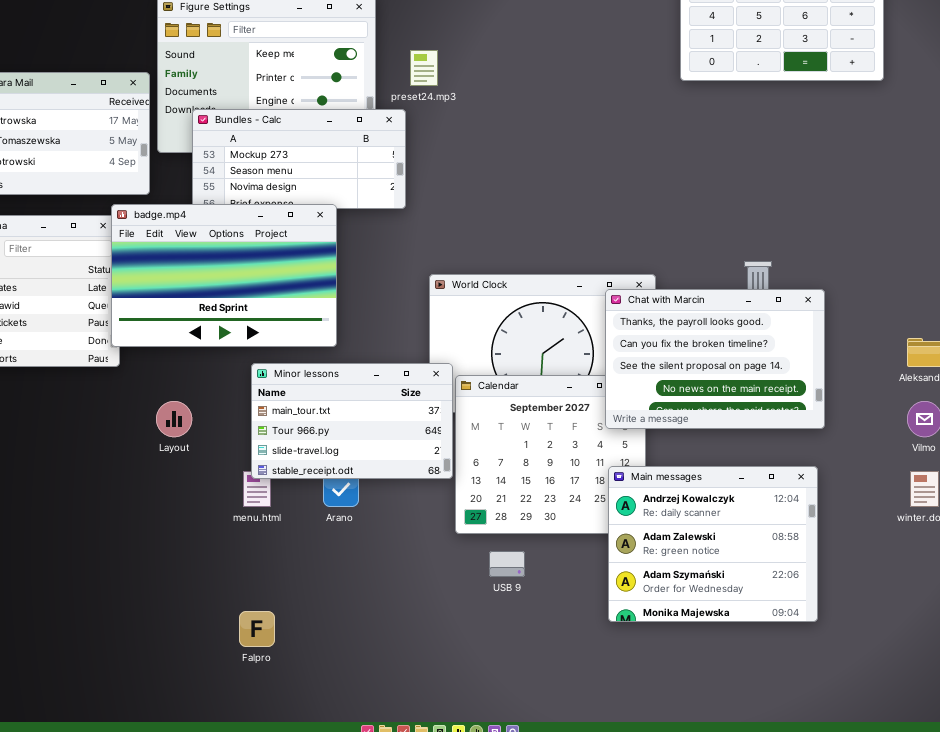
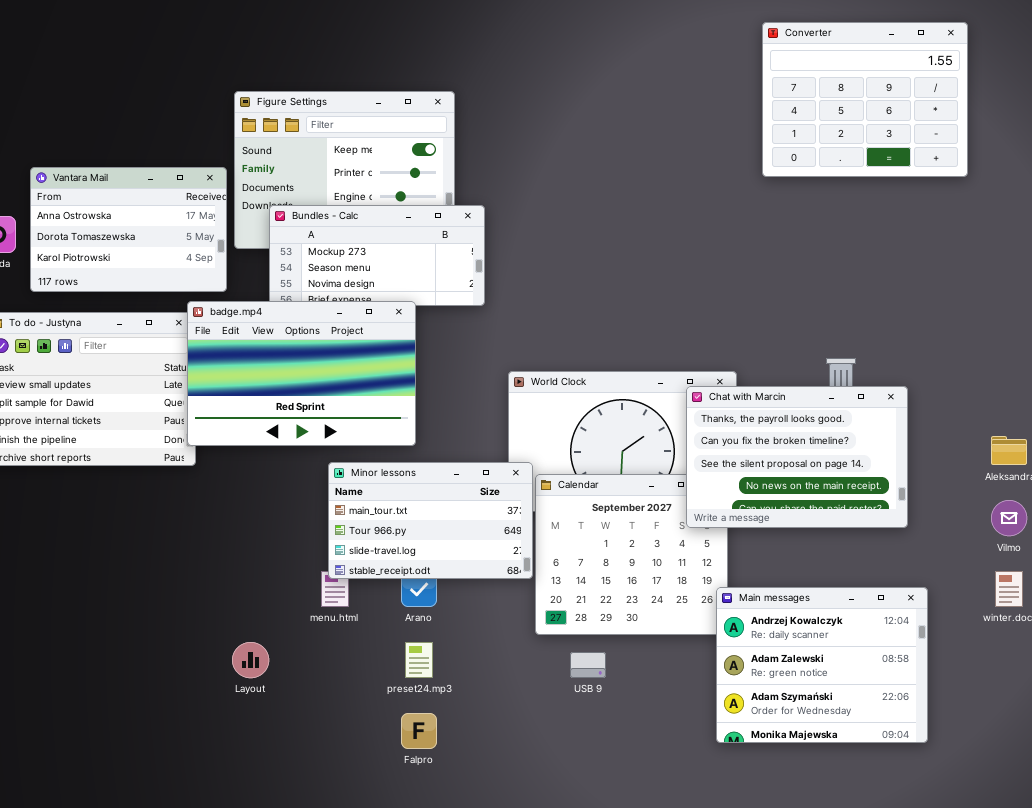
preset24.mp3: [410,50,438,86] -> [405,642,433,678], moved
Layout: [156,401,192,437] -> [232,642,269,678], moved
Main messages: [608,466,818,622] -> [716,587,928,743], moved
Falpro: [239,611,275,647] -> [401,713,437,749], moved

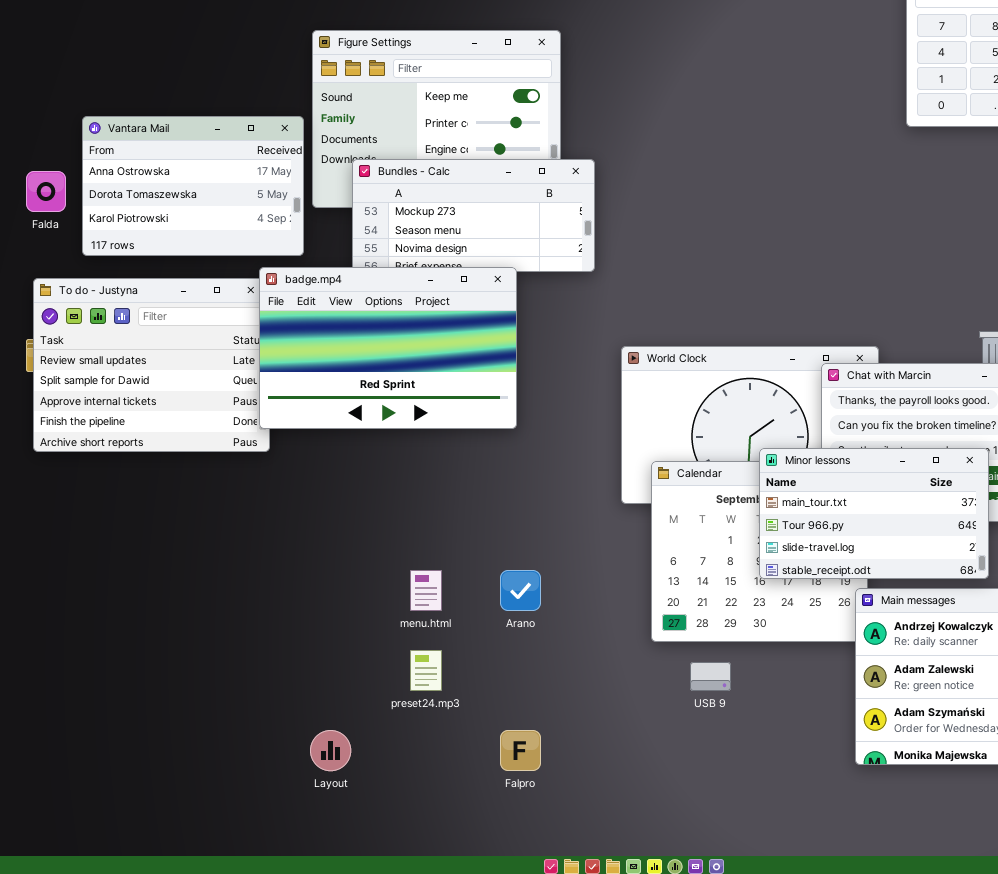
Minor lessons: [328,462,533,579] -> [759,448,989,579], moved
Layout: [232,642,269,678] -> [310,730,351,771], moved
preset24.mp3: [405,642,433,678] -> [410,650,442,691], moved

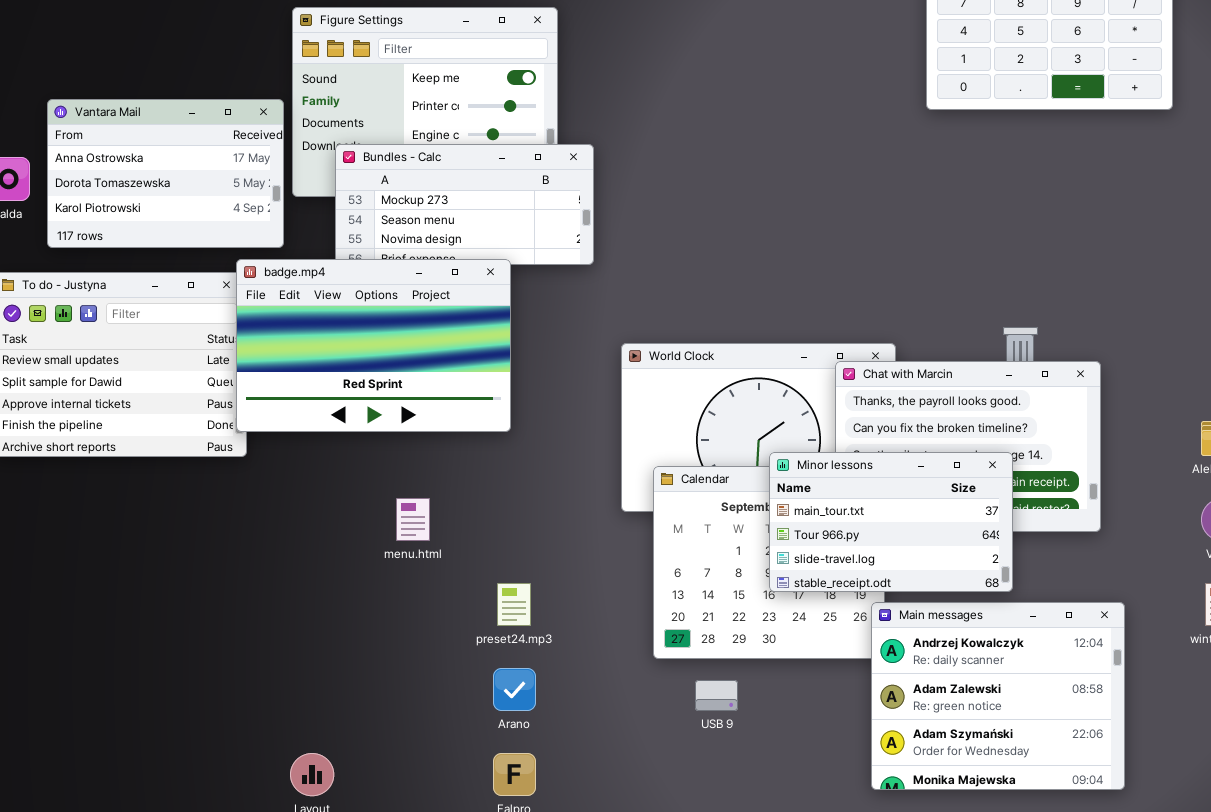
menu.html: [410,570,442,611] -> [396,498,430,541], moved
Arano: [500,570,541,611] -> [493,668,536,711], moved
preset24.mp3: [410,650,442,691] -> [497,583,531,626], moved

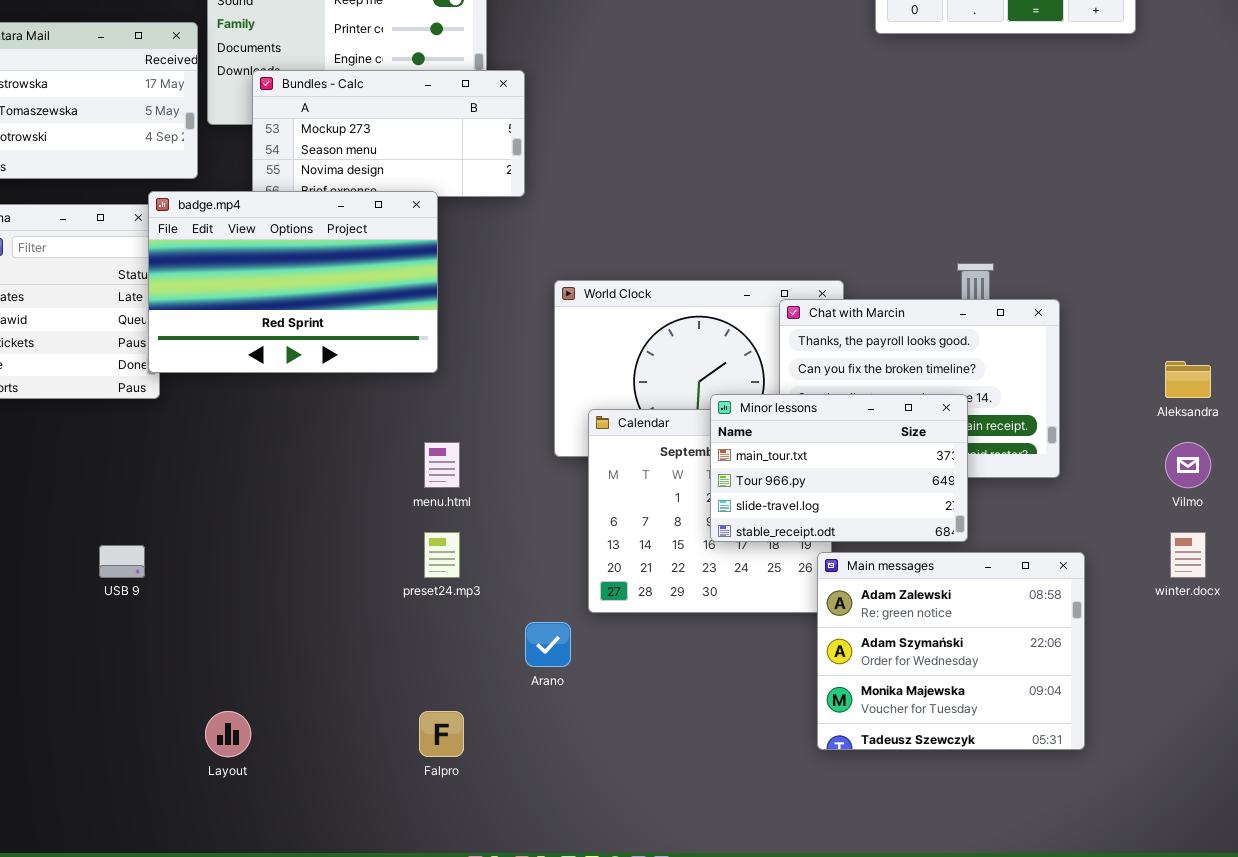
menu.html: [396,498,430,541] -> [424,442,460,488], moved
Main messages: [871,602,1125,790] -> [817,552,1085,750], scrolled down 1 row
Arano: [493,668,536,711] -> [525,622,571,667], moved
USB 9: [695,680,738,711] -> [99,545,145,578], moved

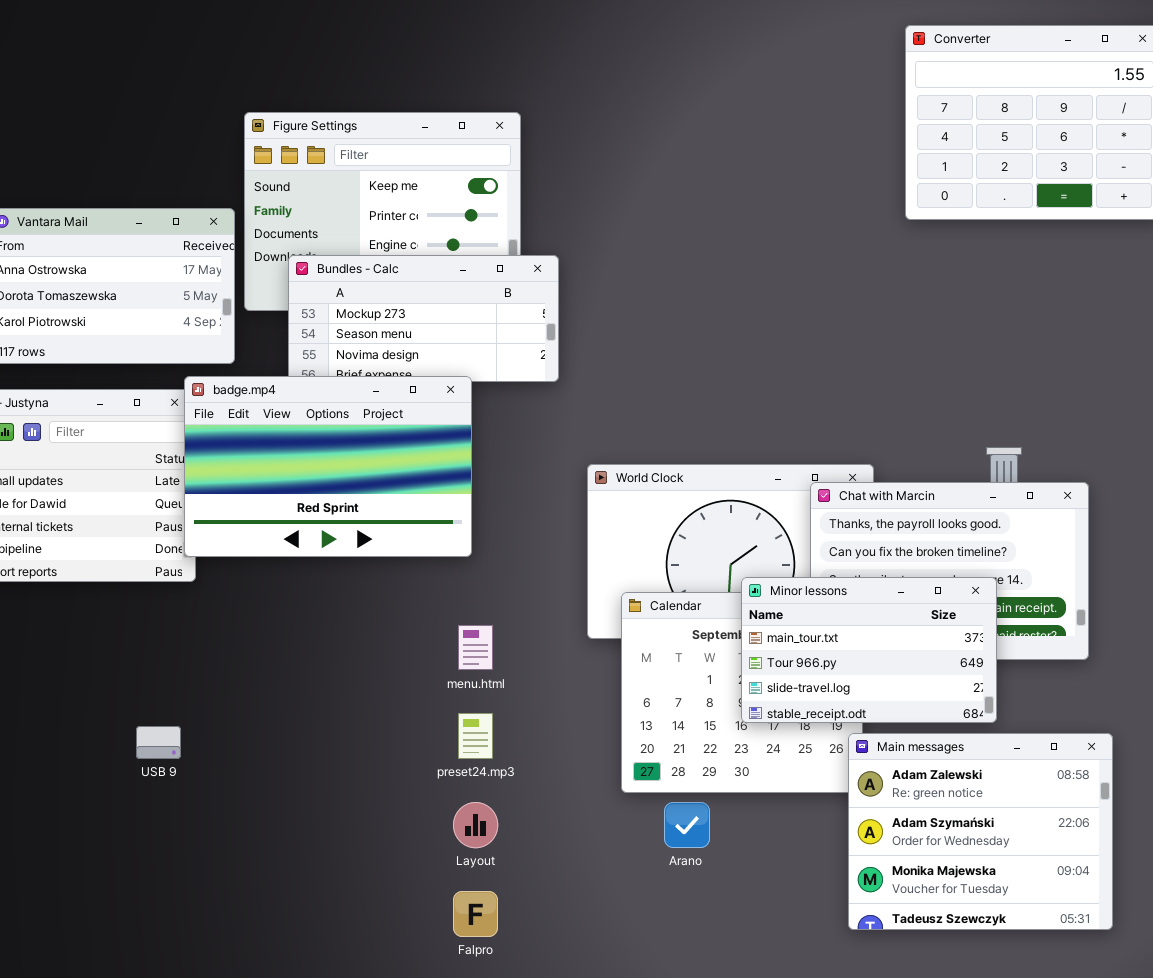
Arano: [525,622,571,667] -> [664,802,710,848], moved
Layout: [205,711,251,757] -> [453,802,498,848], moved

